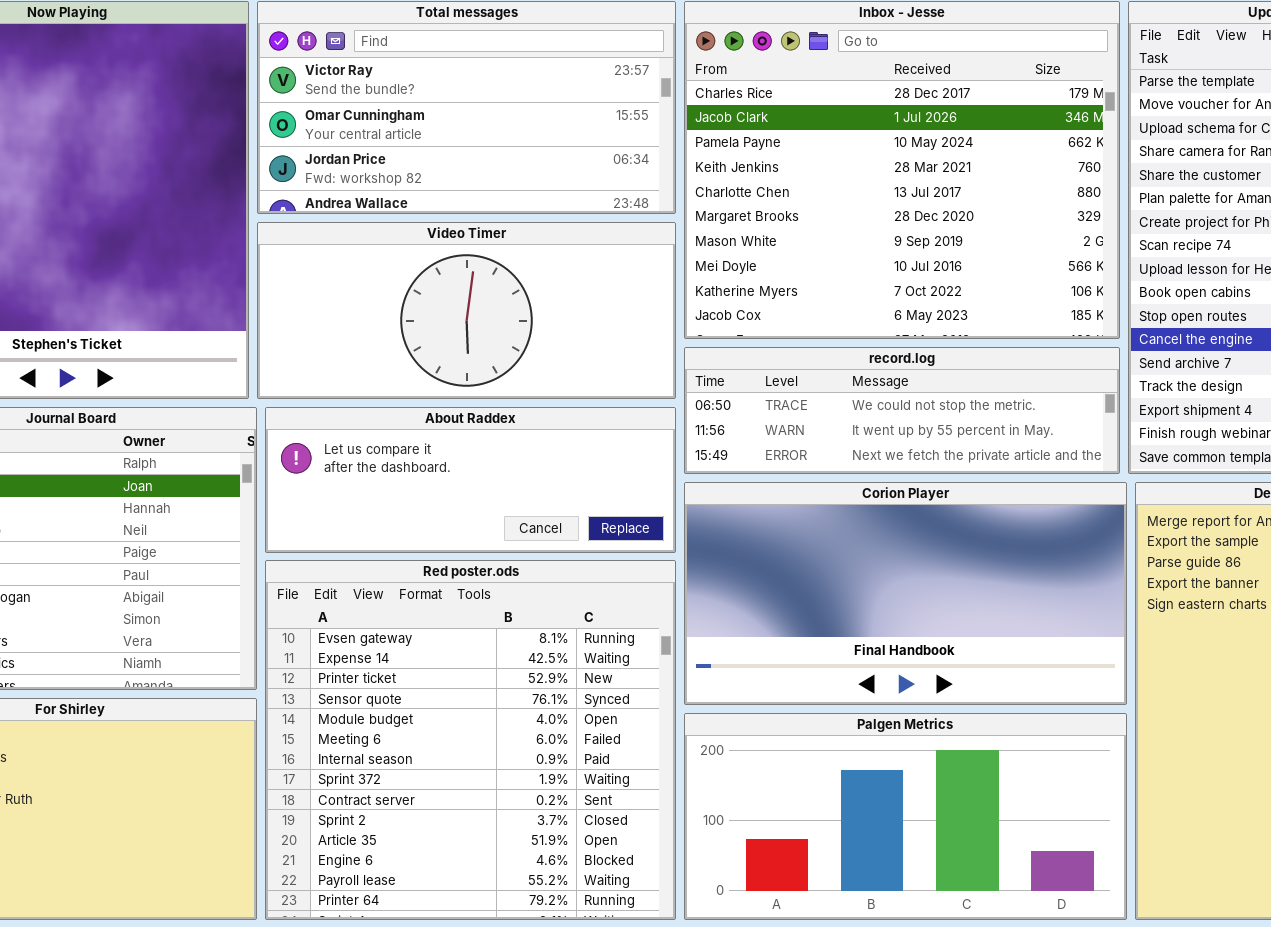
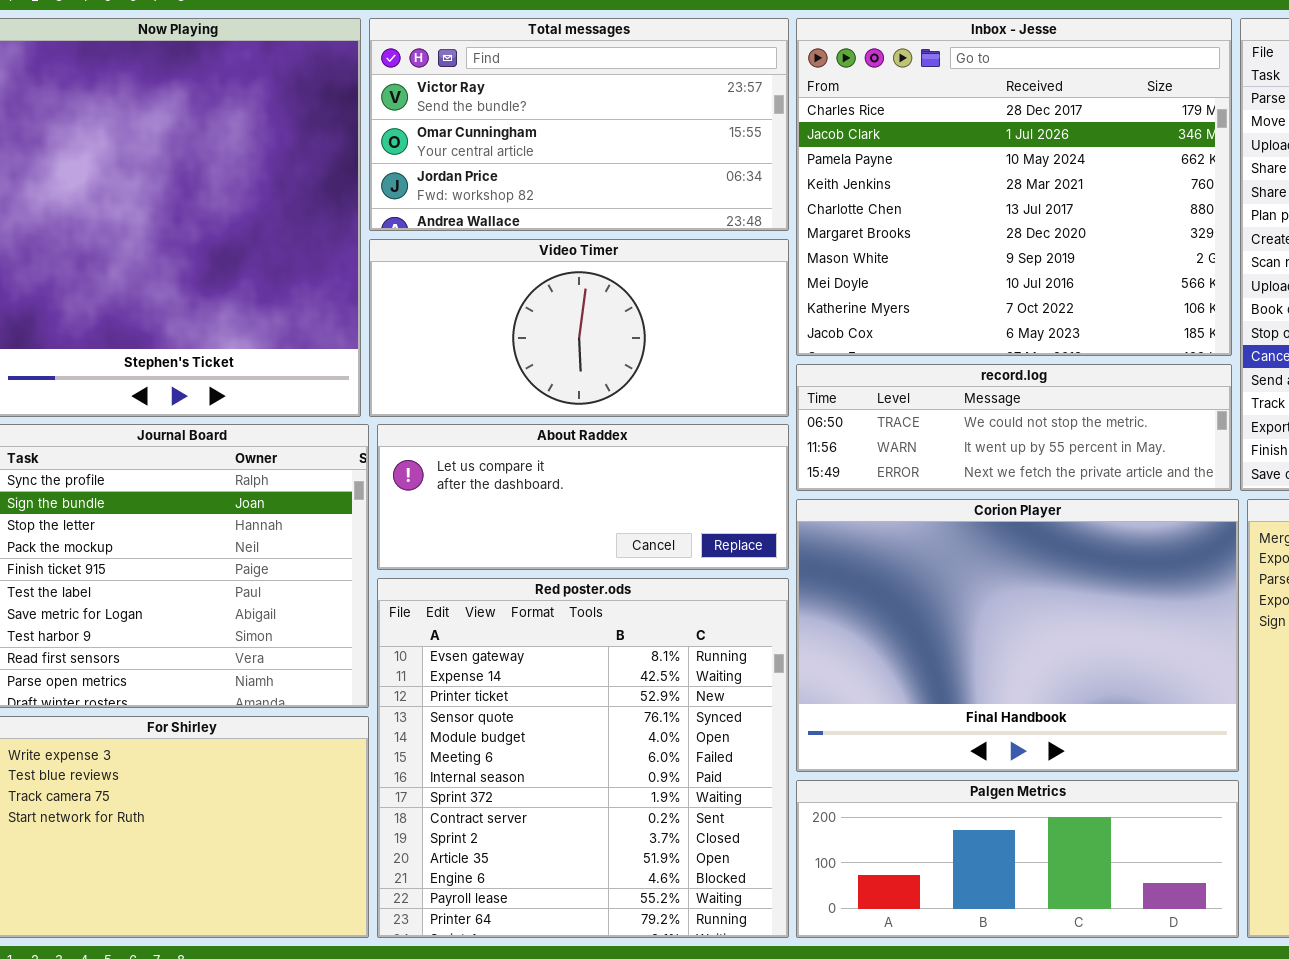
Corion Player: [684,482,1127,705] -> [796,499,1239,772], resized
Palgen Metrics: [684,713,1127,920] -> [796,780,1239,938], resized

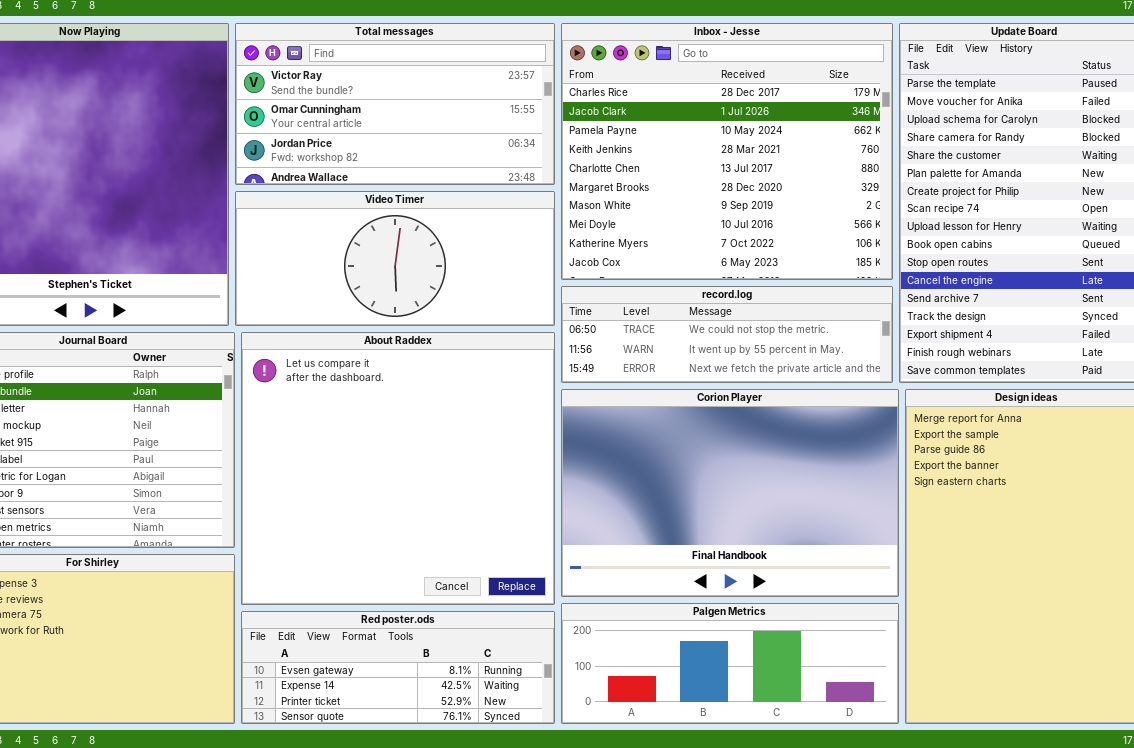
About Raddex: [377,424,789,570] -> [241,332,555,605], resized
Red poster.ods: [377,578,789,938] -> [241,611,555,724], resized

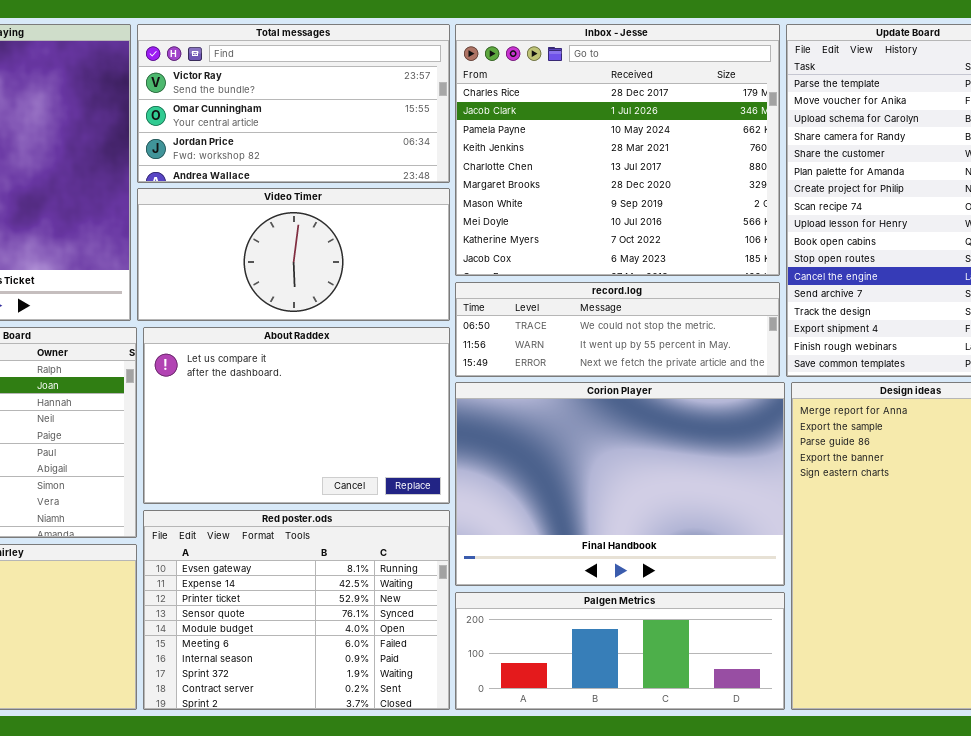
About Raddex: [241,332,555,605] -> [143,327,450,504], resized
Red poster.ods: [241,611,555,724] -> [143,510,450,710], resized

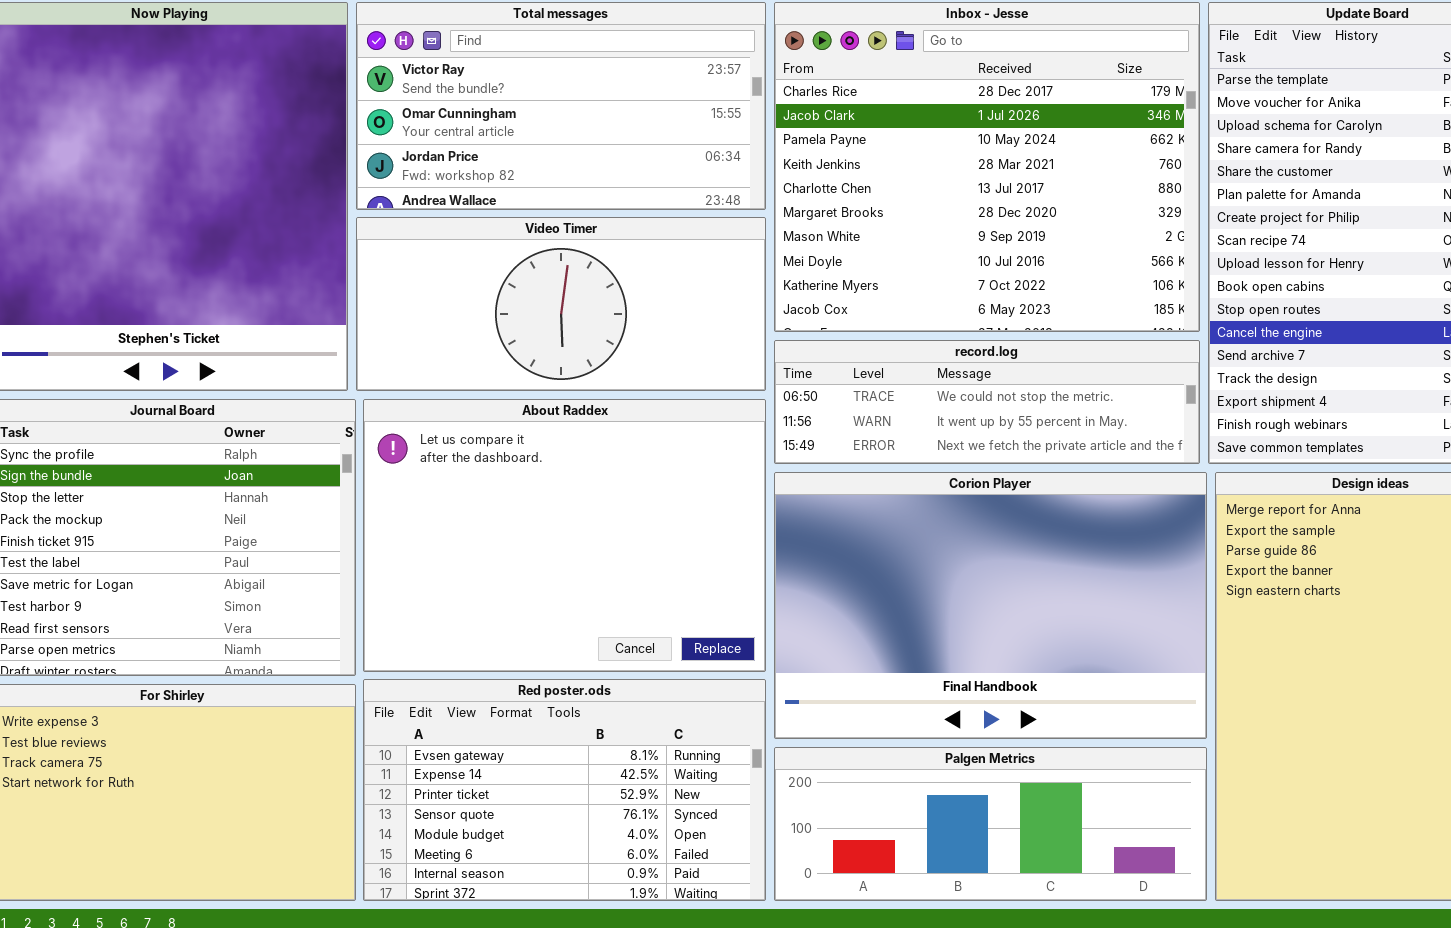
About Raddex: [143,327,450,504] -> [363,399,766,672], resized
Red poster.ods: [143,510,450,710] -> [363,679,766,901], resized

